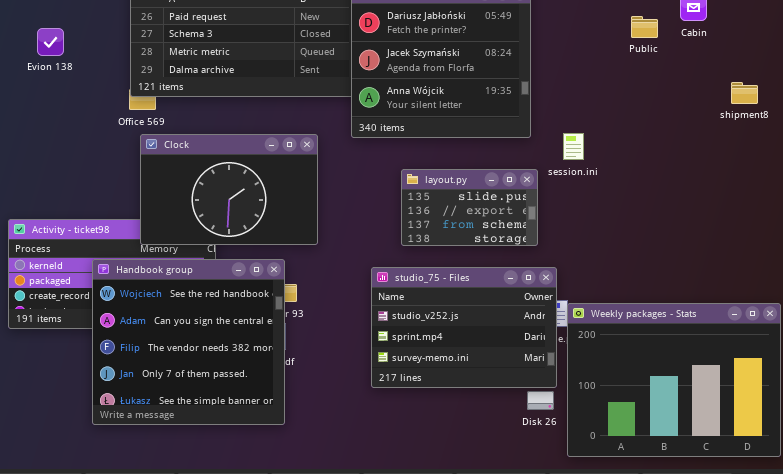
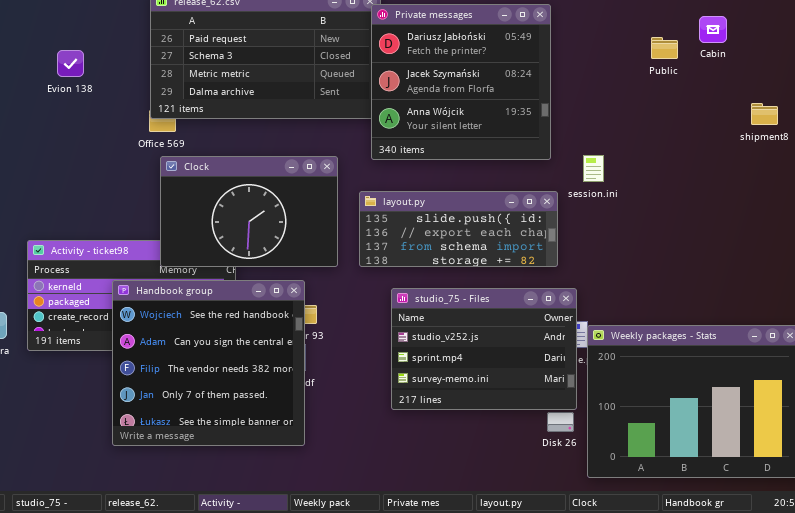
layout.py: [401,169,538,246] -> [359,191,558,267], resized

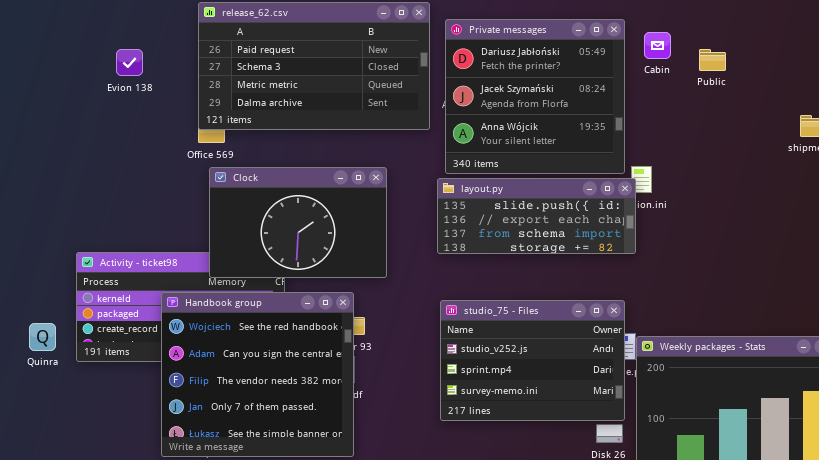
Private messages: [371,4,551,160] -> [445,19,625,174], moved
Cabin: [699,16,727,43] -> [644,32,671,59], moved
Evion 138: [57,50,84,77] -> [116,49,143,76], moved
layout.py: [359,191,558,267] -> [437,178,636,254], moved

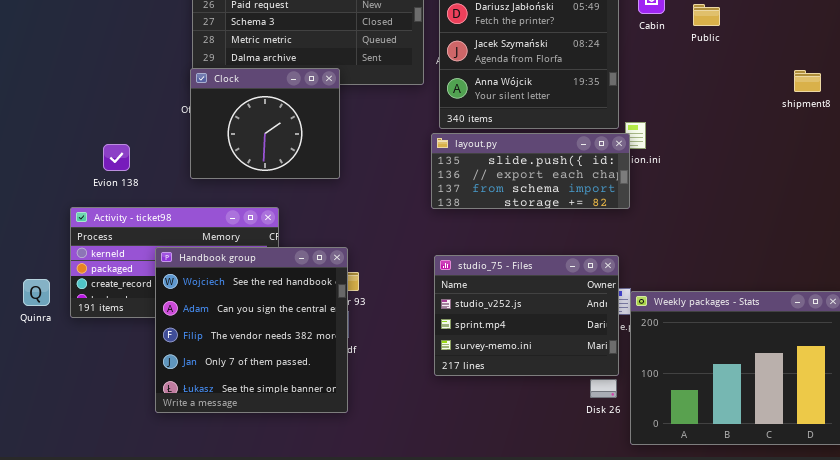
Evion 138: [116,49,143,76] -> [103,144,130,171], moved
Clock: [209,167,387,278] -> [190,68,340,179], moved, resized

